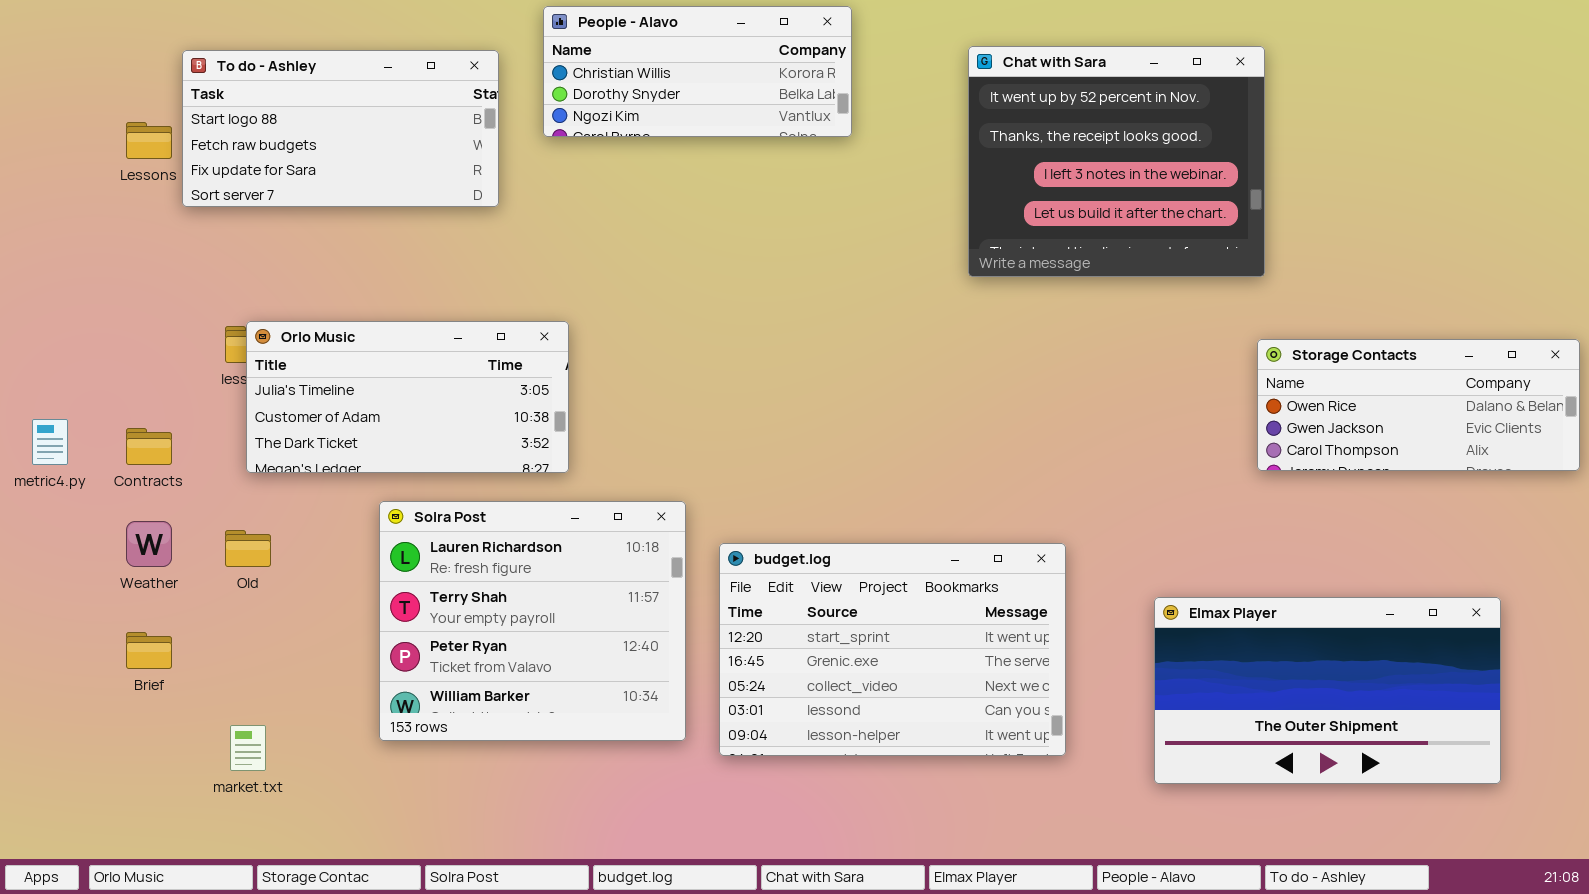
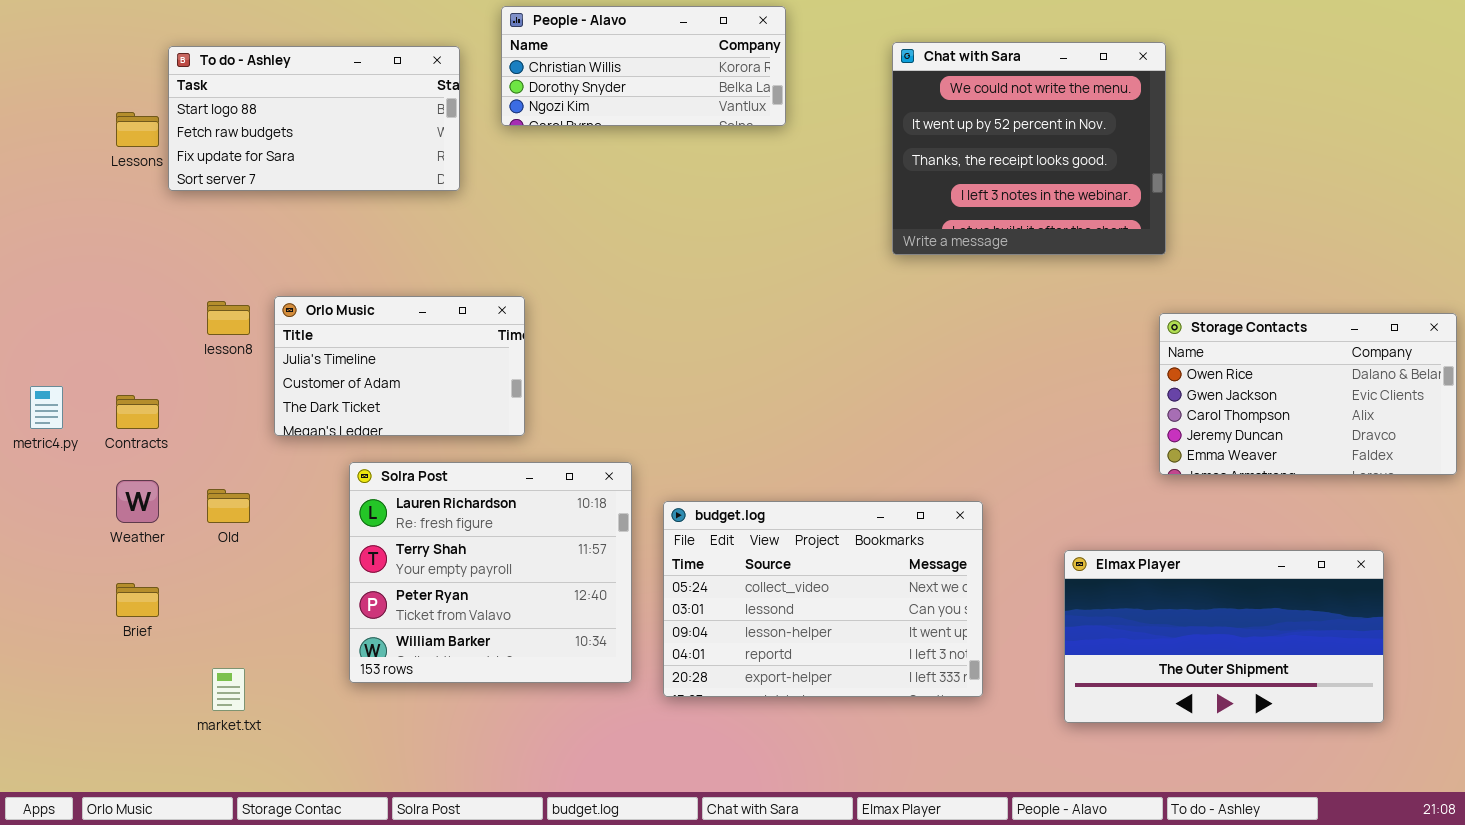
Chat with Sara: [968,46,1265,277] -> [892,42,1166,255], scrolled up 1 row
Orlo Music: [246,321,569,473] -> [274,296,525,436], resized
Storage Contacts: [1257,339,1580,471] -> [1159,313,1457,475], resized
budget.log: [719,543,1066,756] -> [663,501,983,697], scrolled down 2 rows

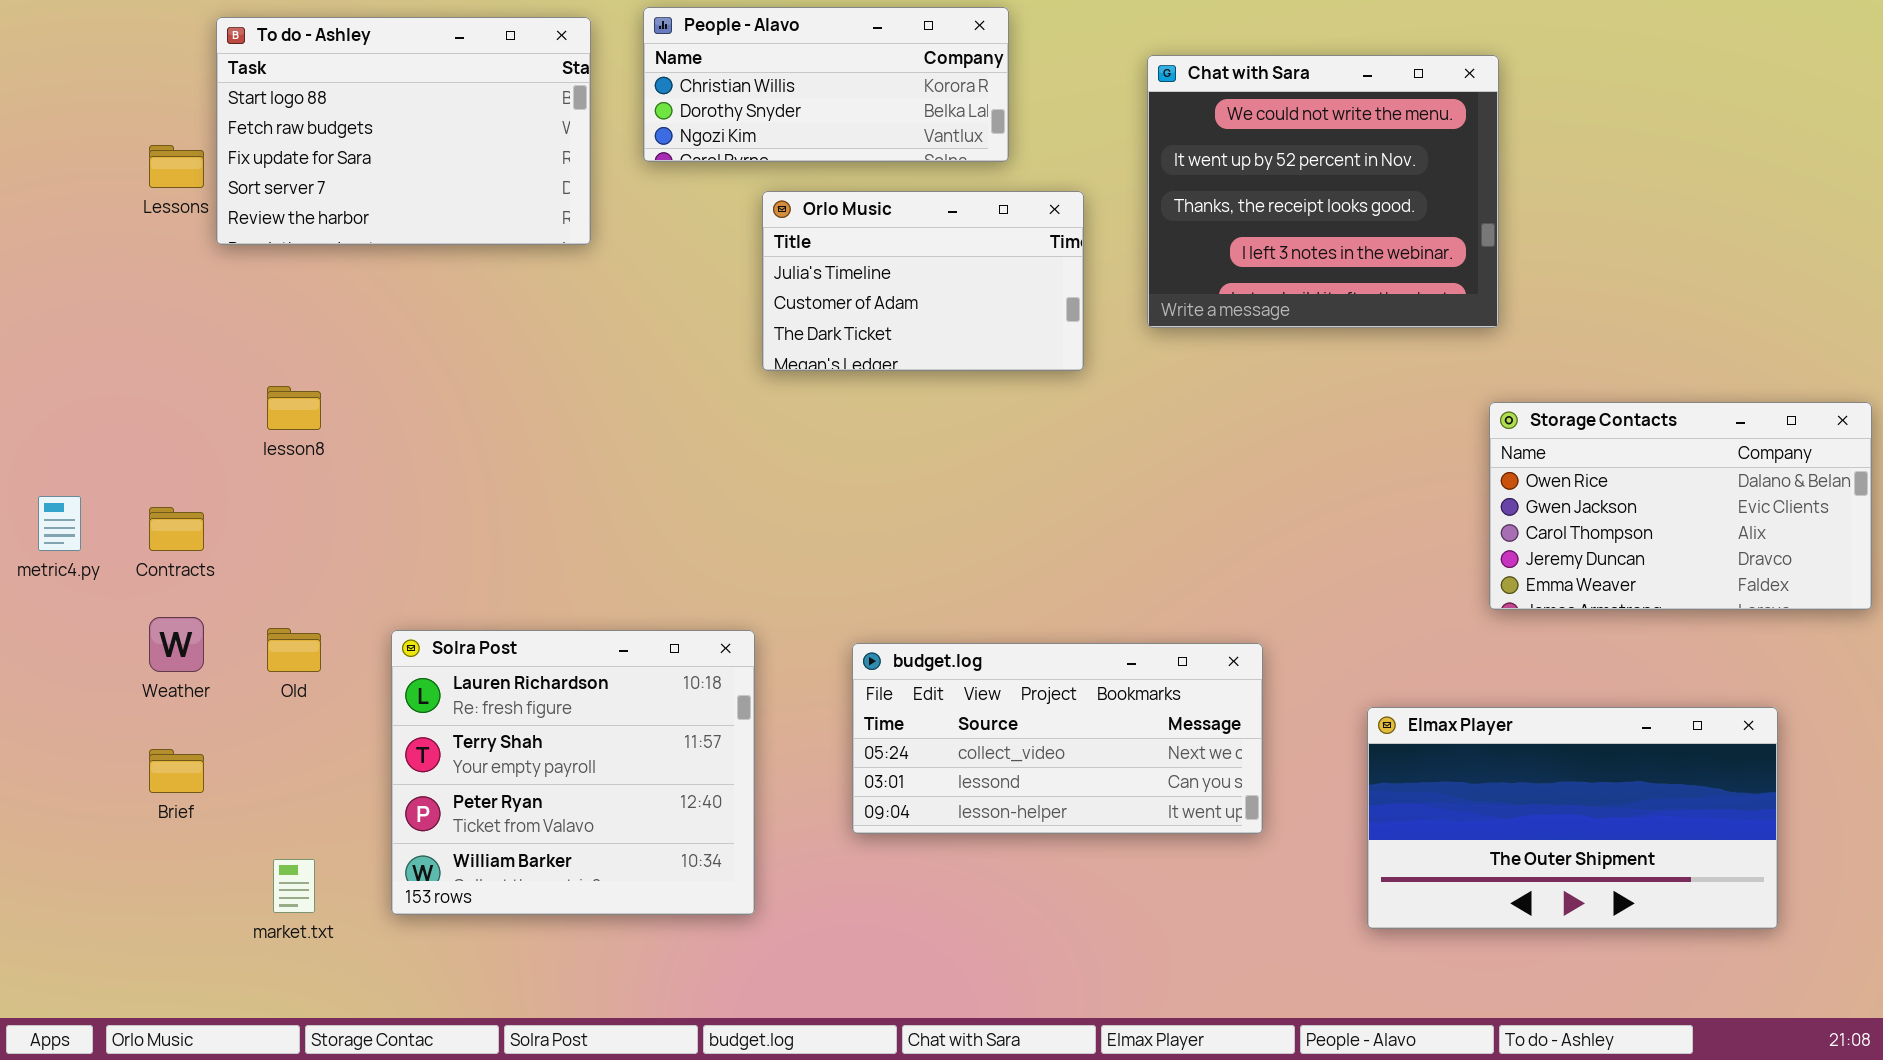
To do - Ashley: [168,46,460,191] -> [216,17,591,245], resized
Orlo Music: [274,296,525,436] -> [762,191,1084,371], moved
Solra Post: [349,462,632,683] -> [391,630,755,915], moved
budget.log: [663,501,983,697] -> [852,643,1263,834], resized

